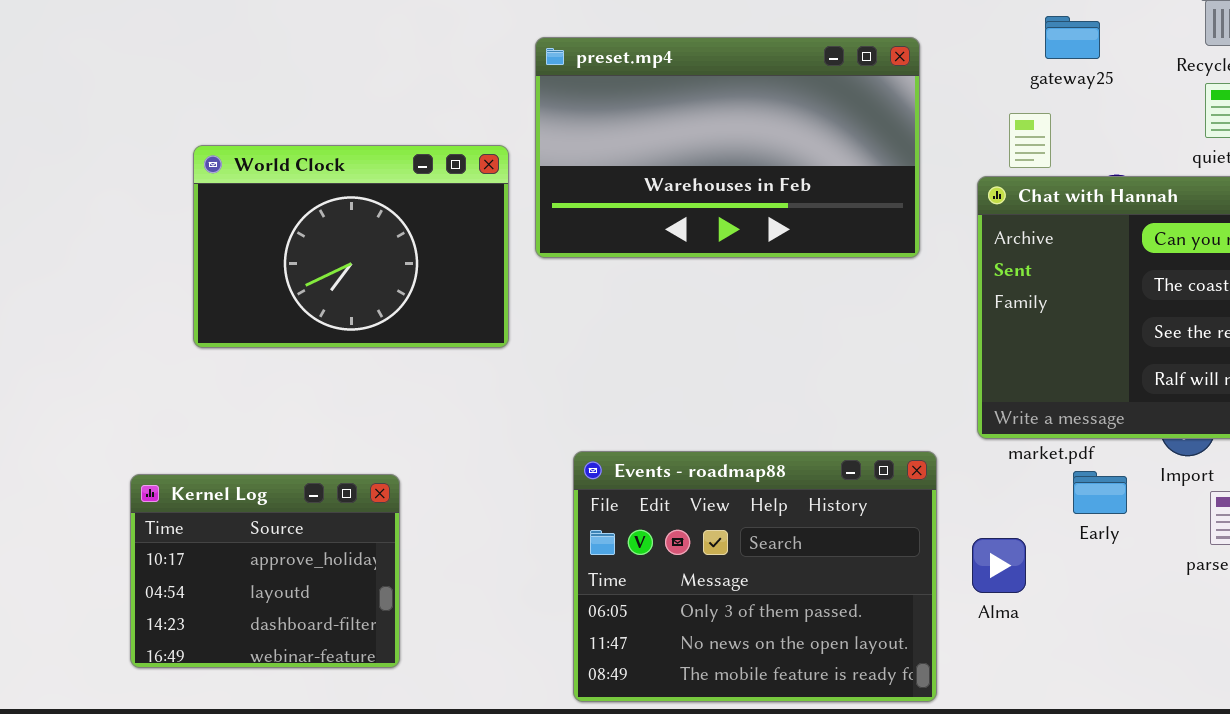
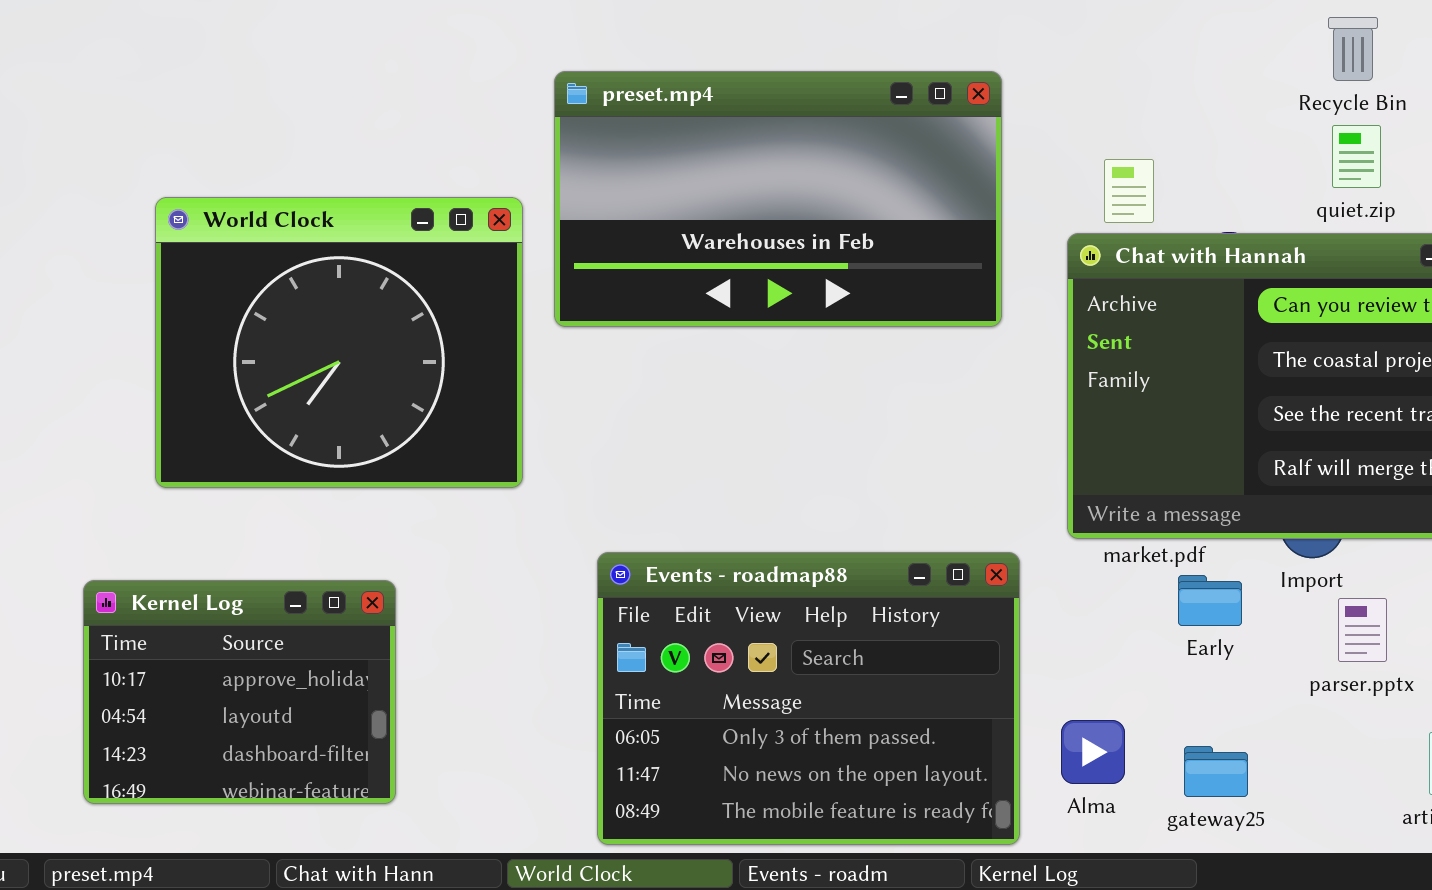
gateway25: [1045,16,1100,59] -> [1184,746,1248,797], moved
World Clock: [193,145,509,348] -> [155,197,523,488], resized
Alma: [972,538,1026,593] -> [1061,720,1125,784], moved

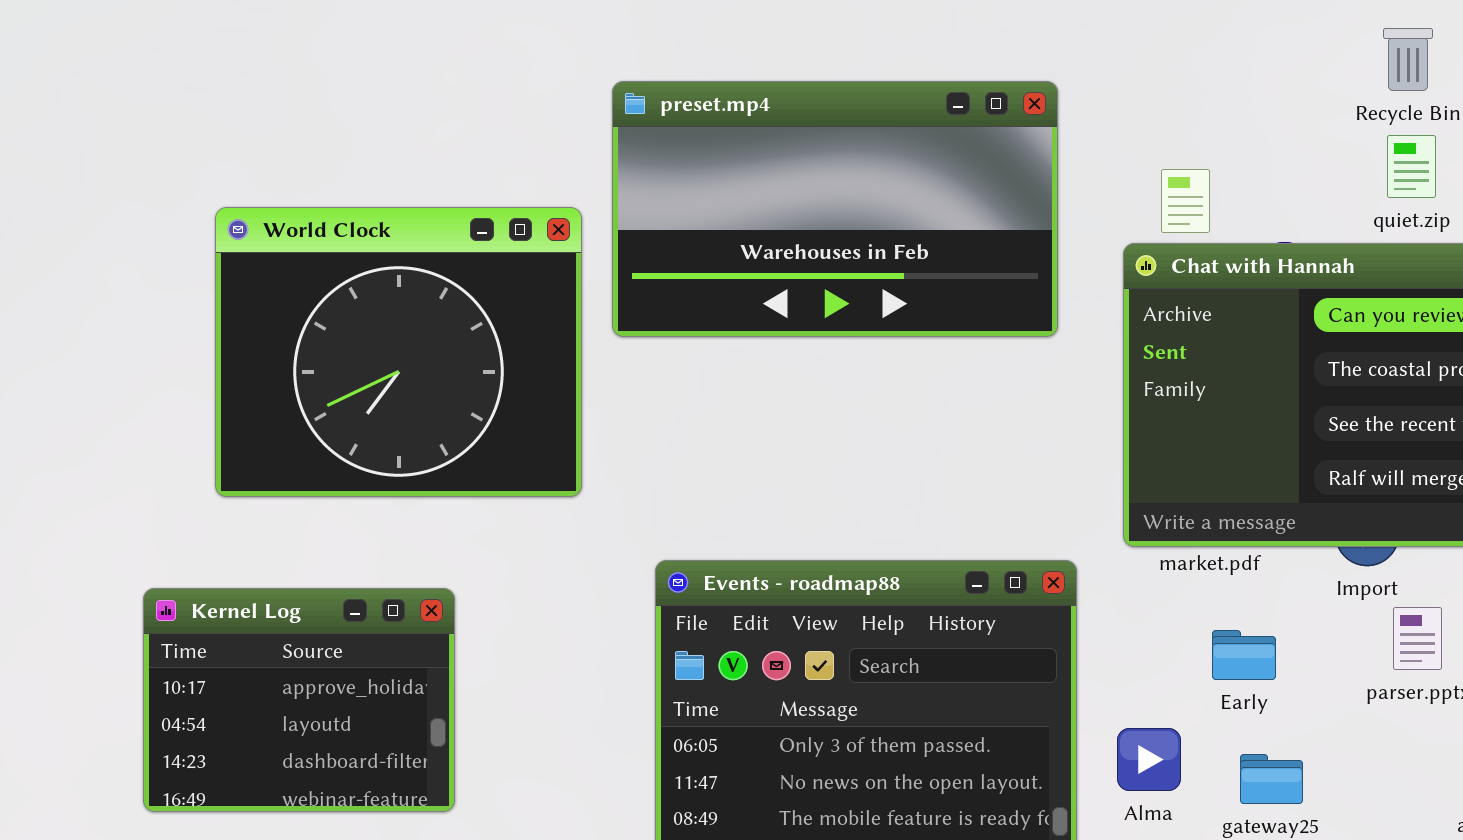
Early: [1178,575,1242,626] -> [1212,630,1276,680], moved

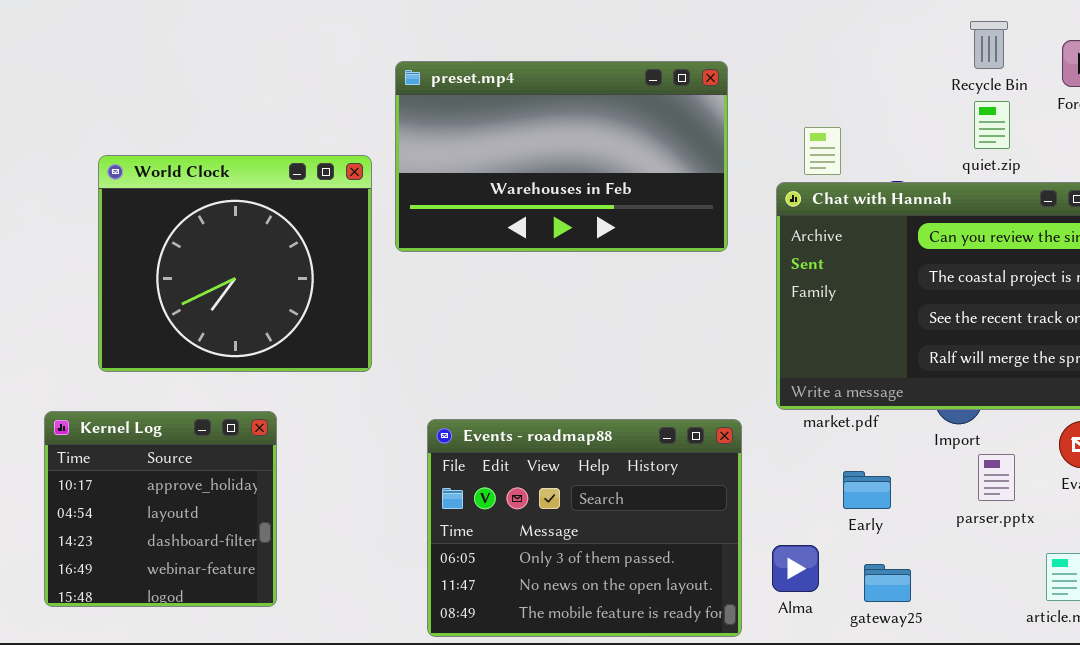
Kernel Log: [143,588,455,812] -> [44,411,277,607], resized

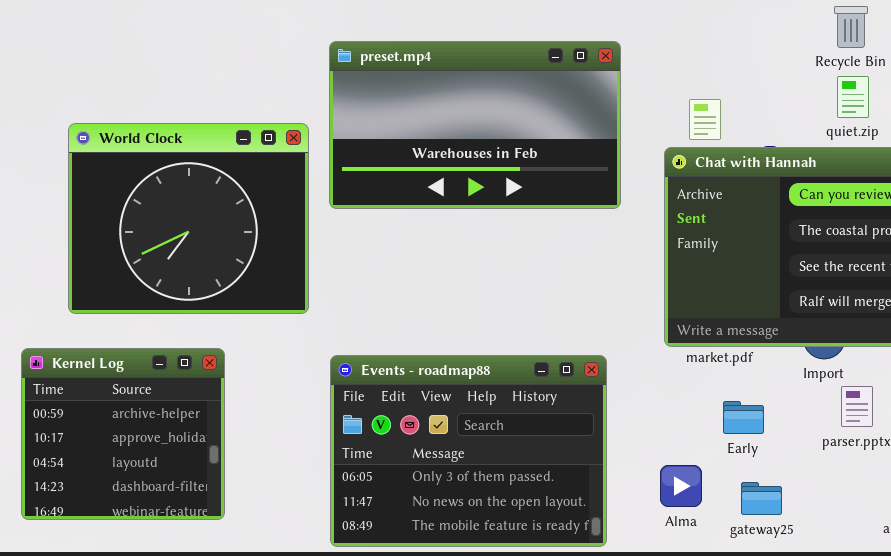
Kernel Log: [44,411,277,607] -> [21,348,225,520], scrolled up 1 row
Events - roadmap88: [427,419,742,637] -> [330,355,607,547], moved

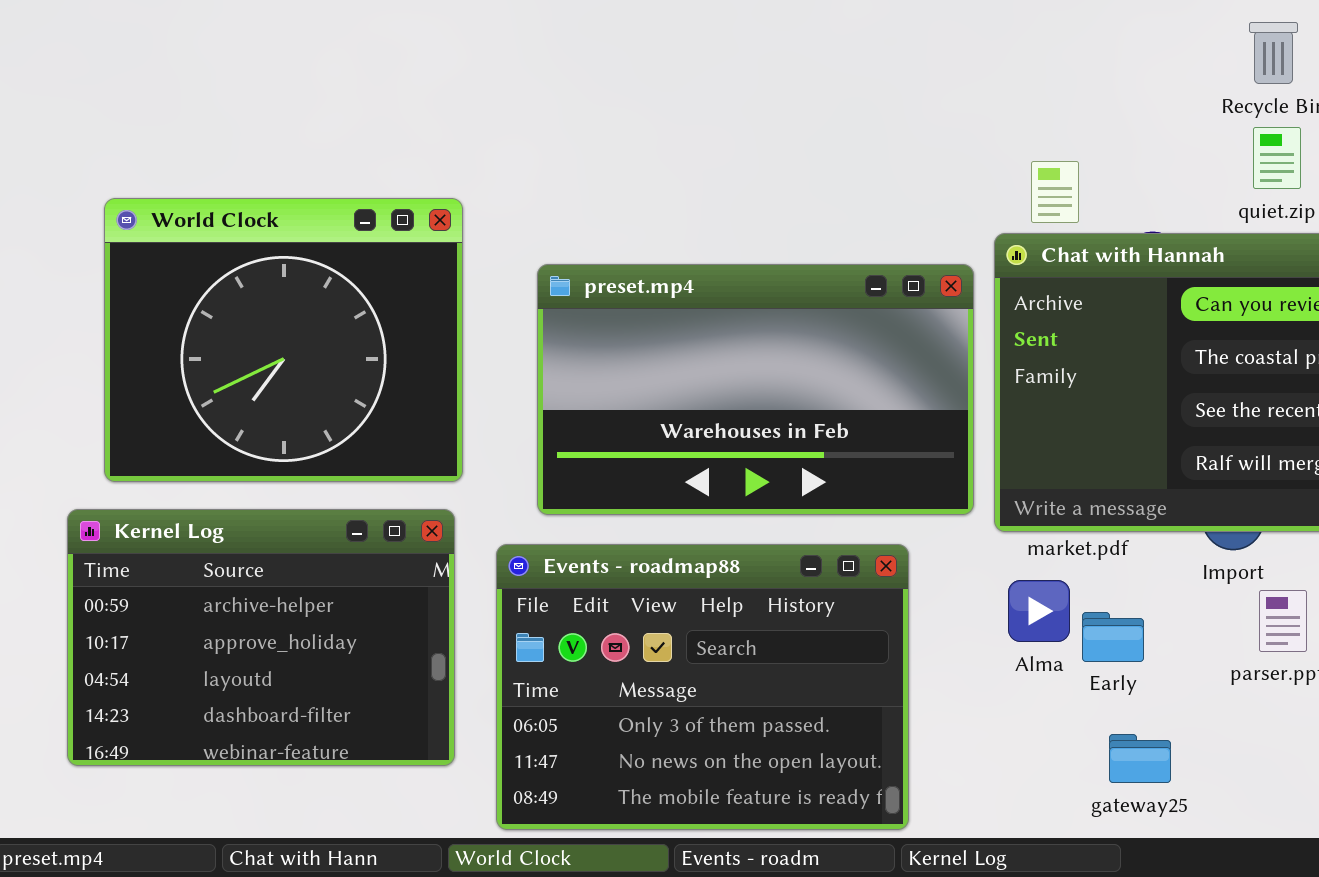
preset.mp4: [329,41,621,209] -> [537,264,974,515], moved
Kernel Log: [21,348,225,520] -> [67,509,455,766], moved, resized
Alma: [660,465,702,507] -> [1008,580,1070,642], moved

